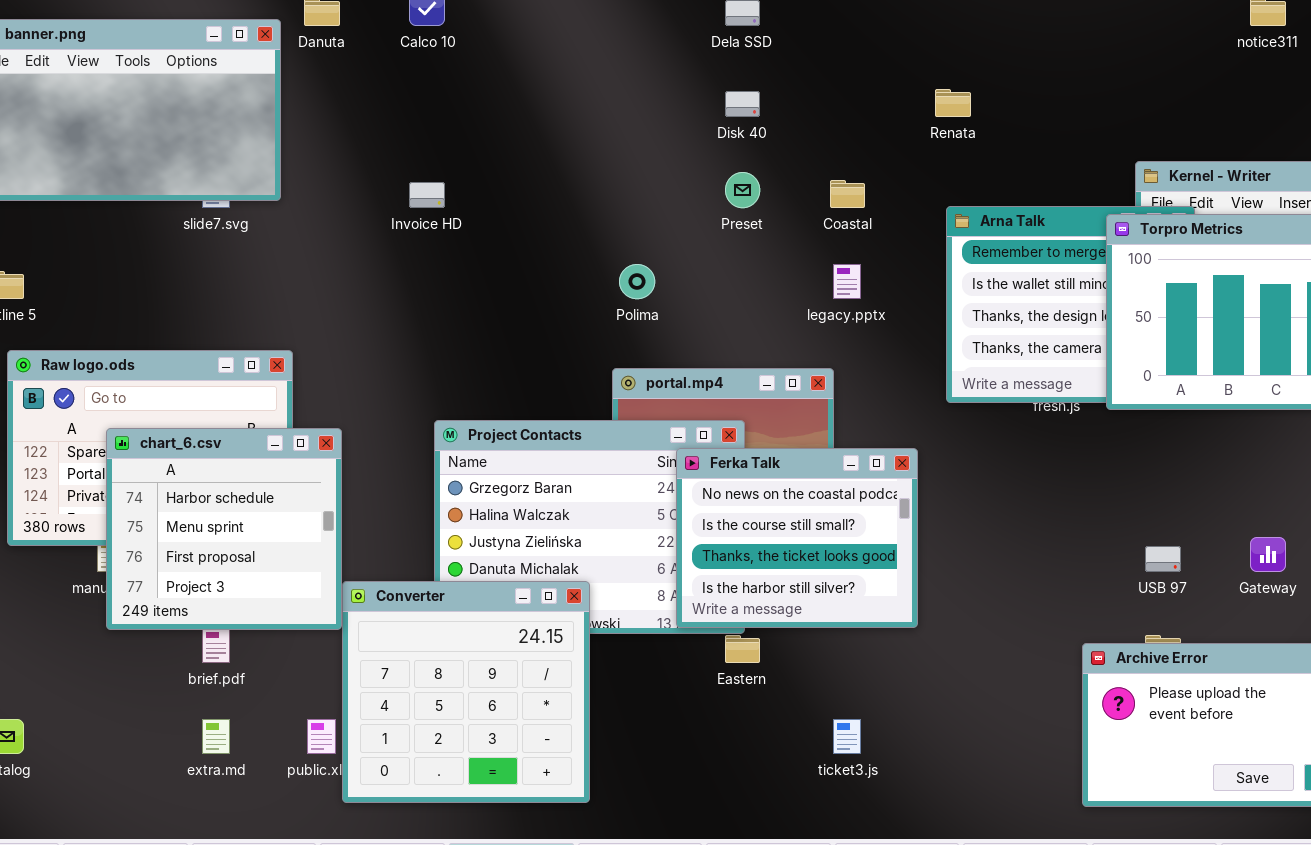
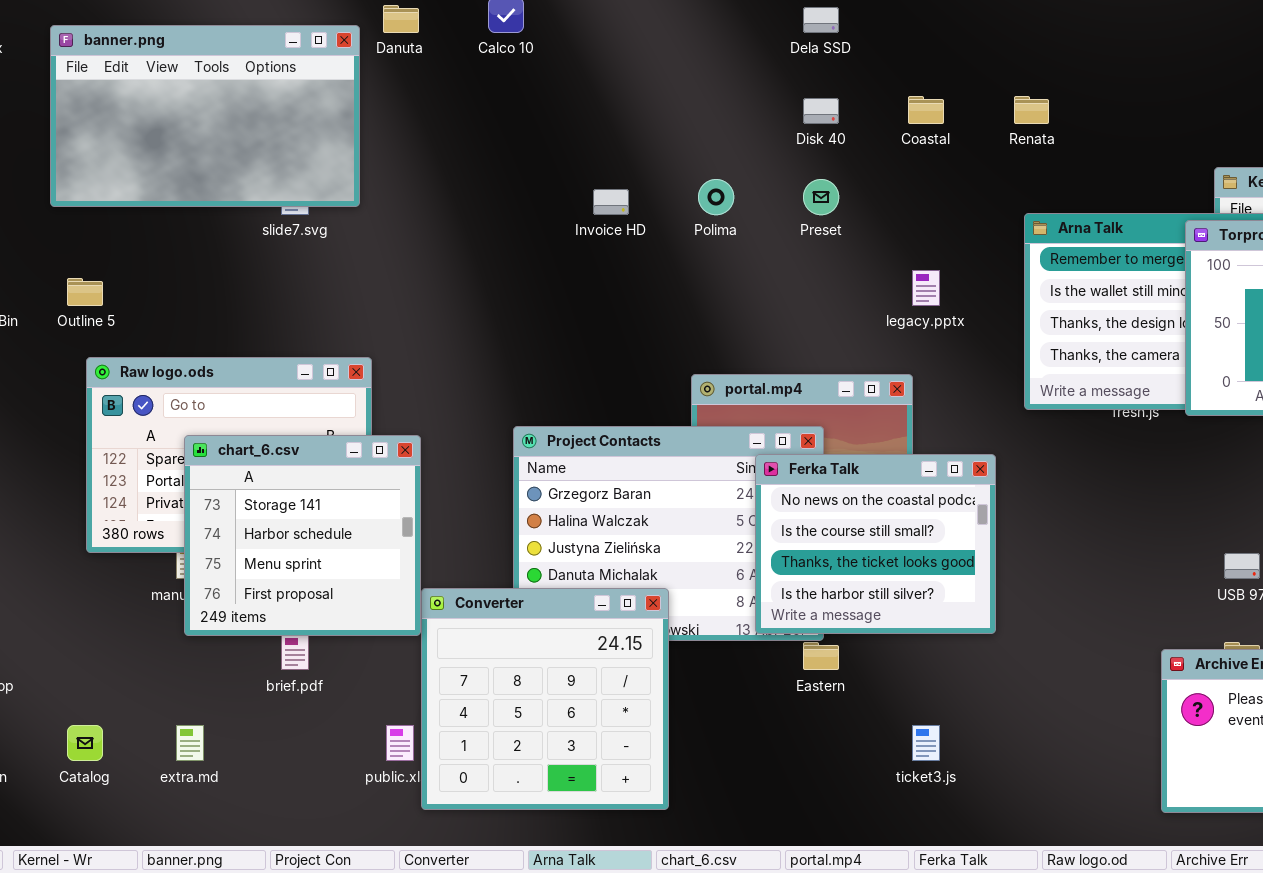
Coastal: [830,180,865,208] -> [908,96,944,124], moved
Invoice HD: [409,182,445,208] -> [593,189,629,215], moved
Polima: [619,264,655,299] -> [698,179,734,215], moved
chart_6.csv: [106,428,342,630] -> [184,435,421,636], scrolled up 1 row
extra.md: [202,719,230,754] -> [176,725,204,761], moved

